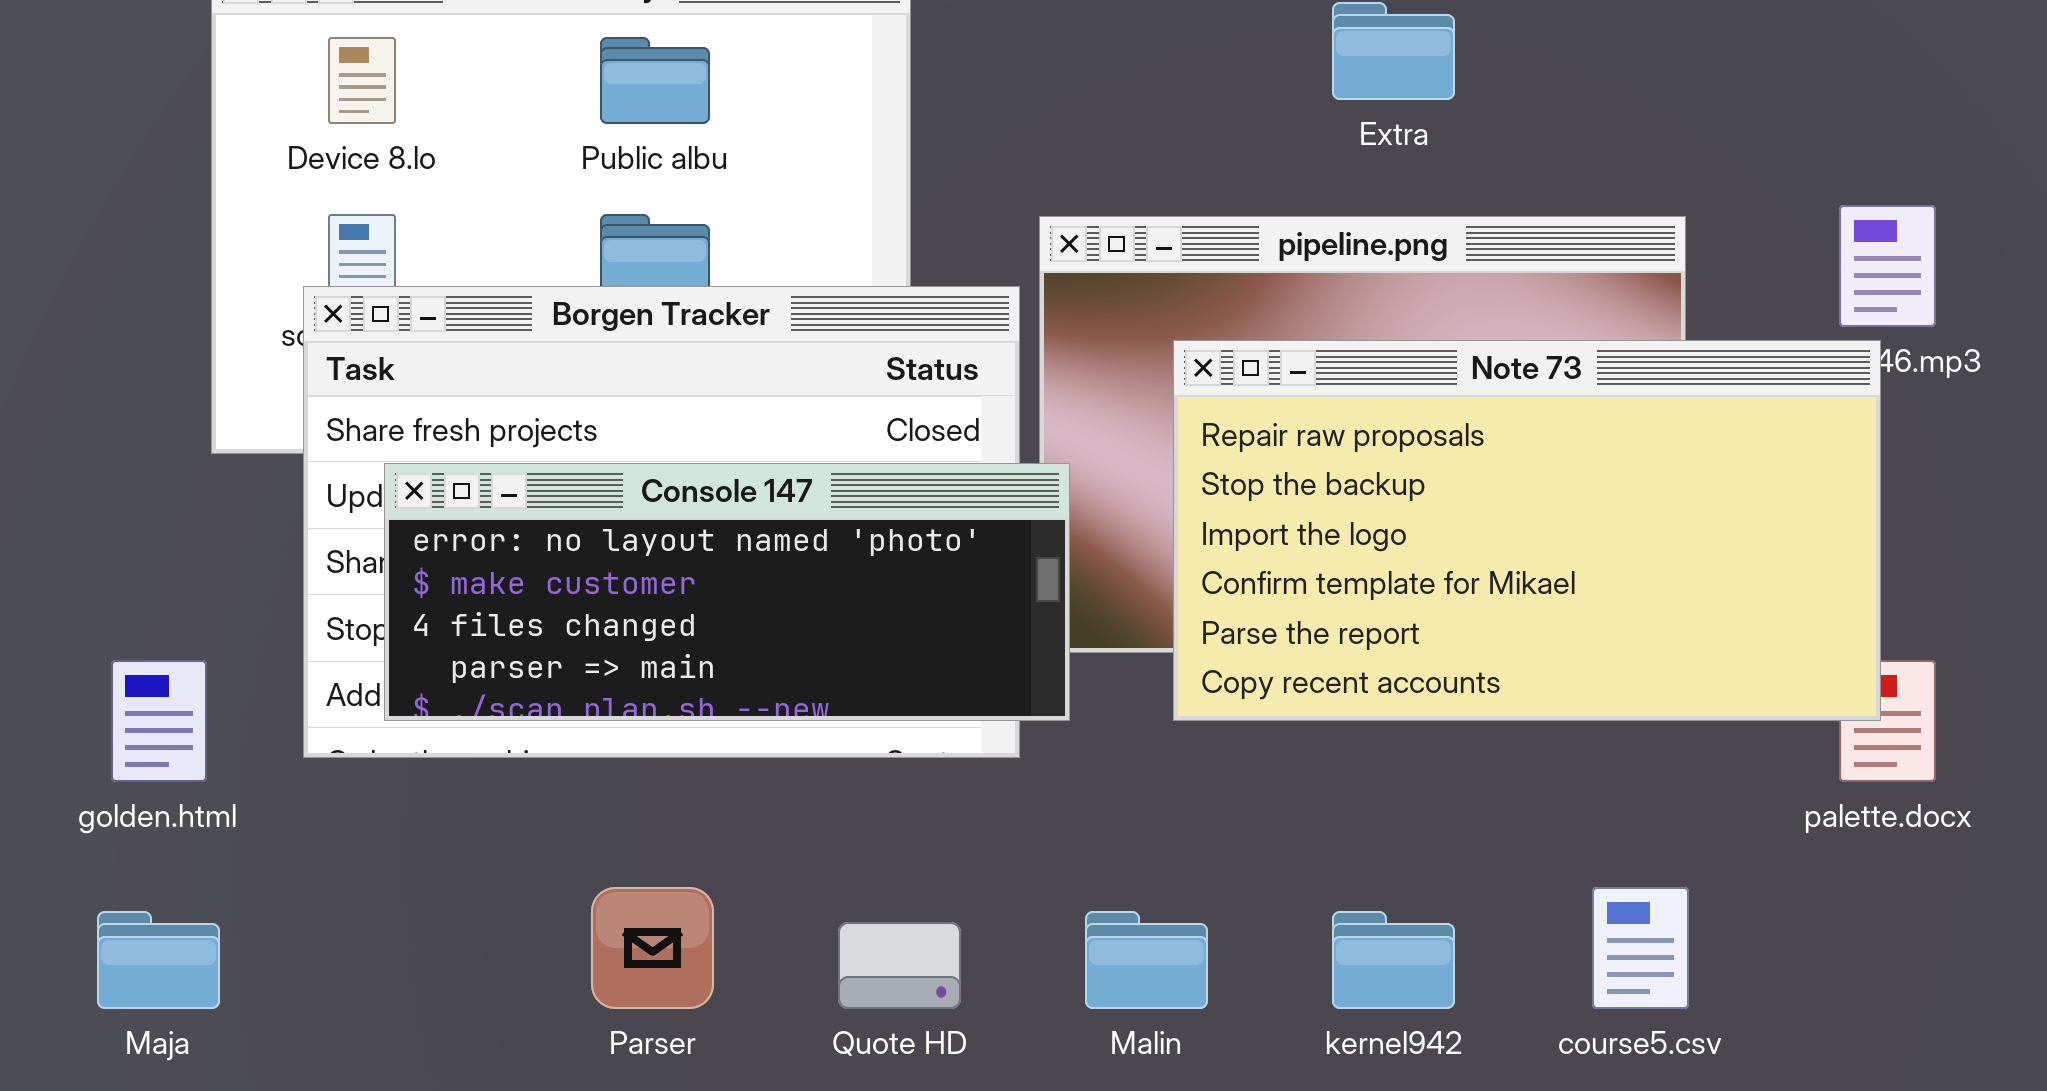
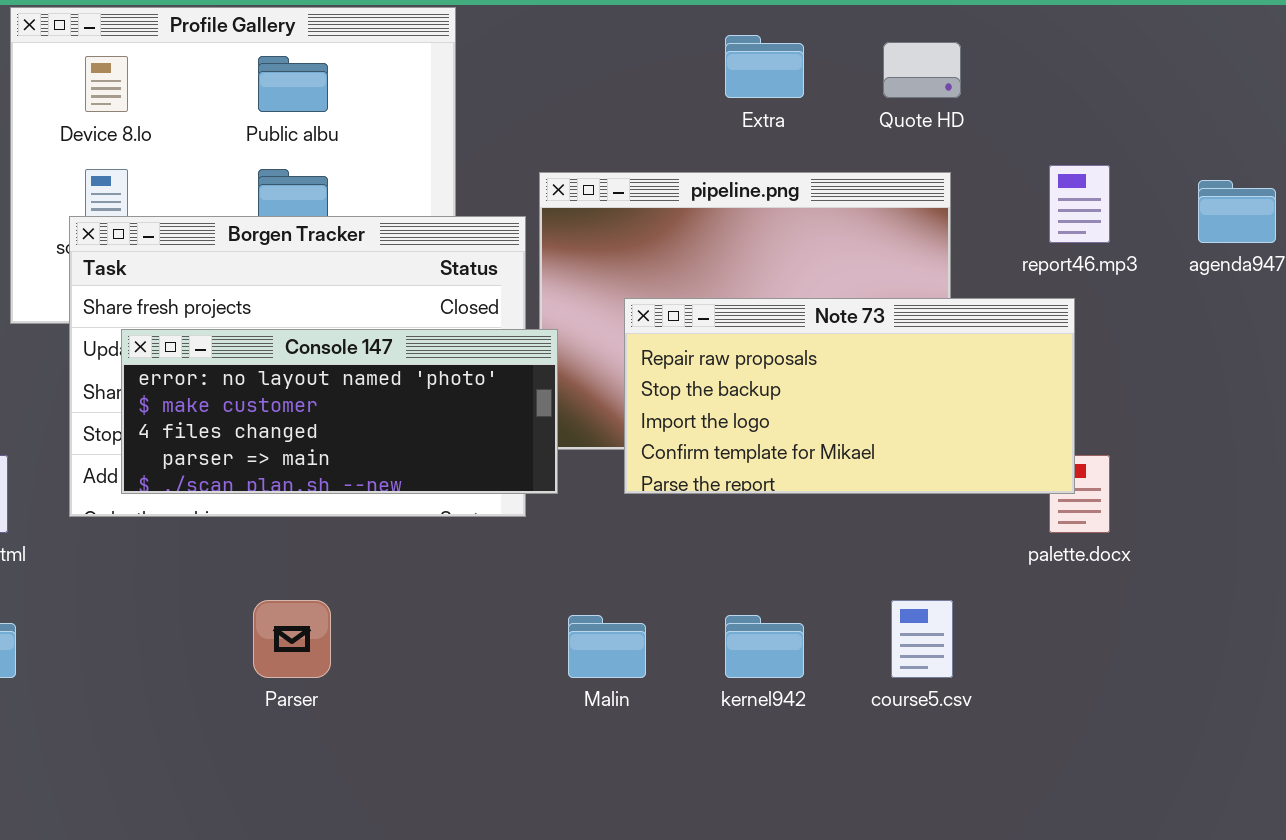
Note 73: [1173,340,1881,721] -> [624,298,1075,494], resized
Quote HD: [838,922,961,1009] -> [883,42,961,98], moved

